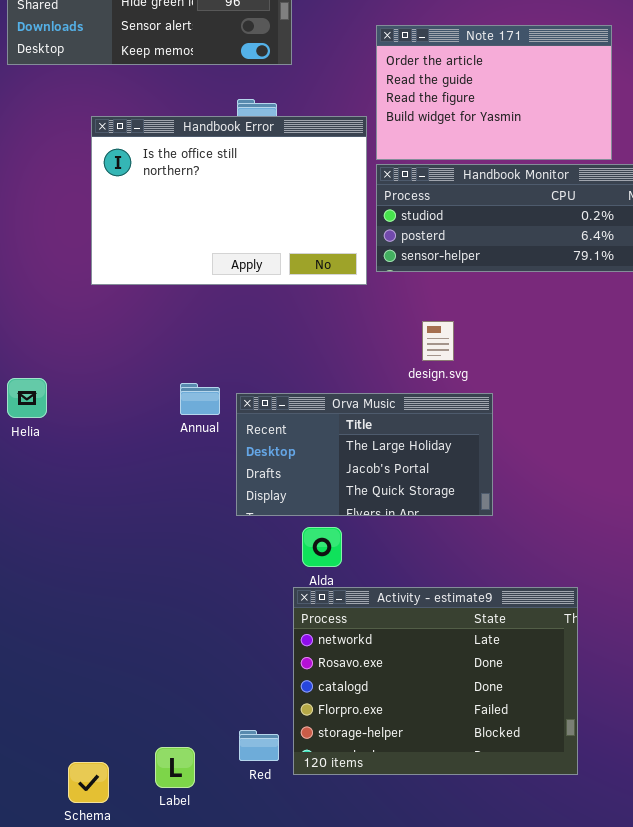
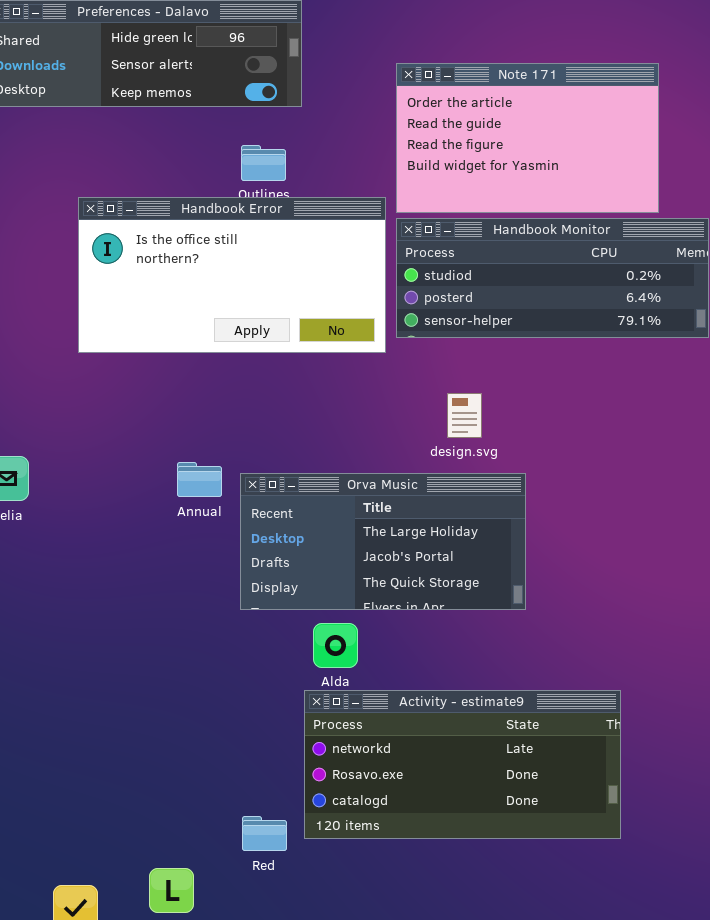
Handbook Error: [91,116,367,285] -> [78,197,386,353], resized
Activity - estimate9: [293,587,578,775] -> [304,690,621,839], resized
Red: [239,730,279,761] -> [242,816,287,851], moved

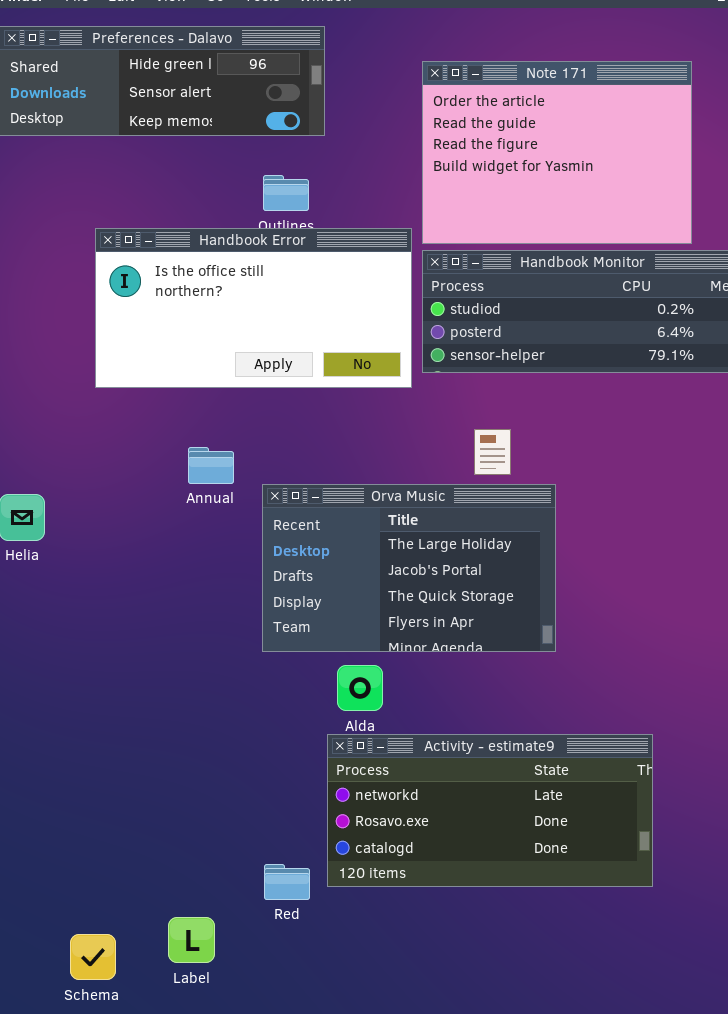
Note 171: [396,63,659,213] -> [422,61,692,244], resized
Annual: [177,462,222,497] -> [188,447,234,484], moved
Orva Music: [240,473,526,610] -> [262,484,556,652], resized

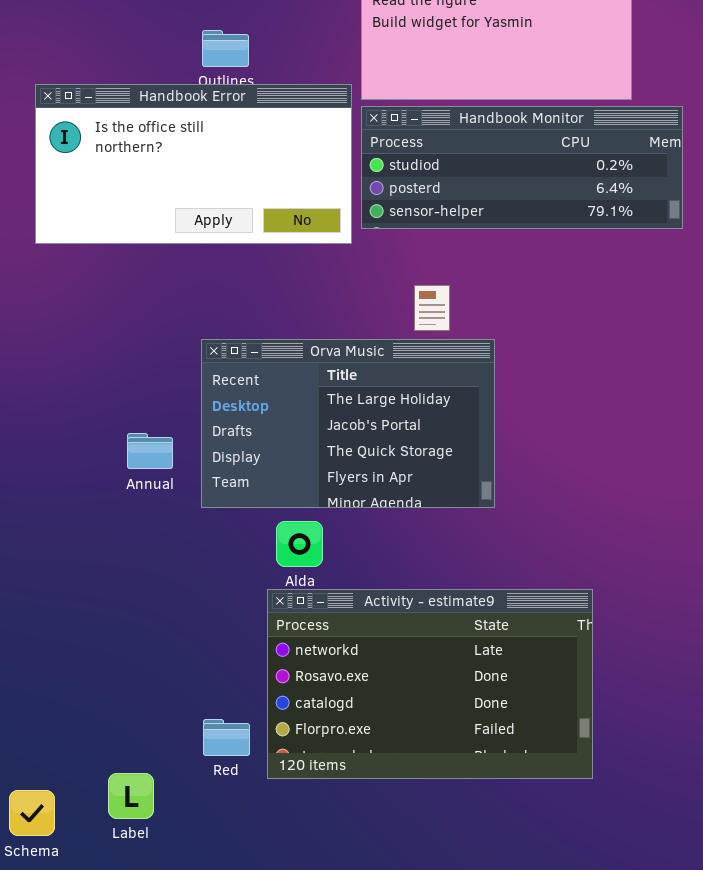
Annual: [188,447,234,484] -> [127,433,173,469], moved
Activity - estimate9: [327,734,653,887] -> [267,589,593,779], resized

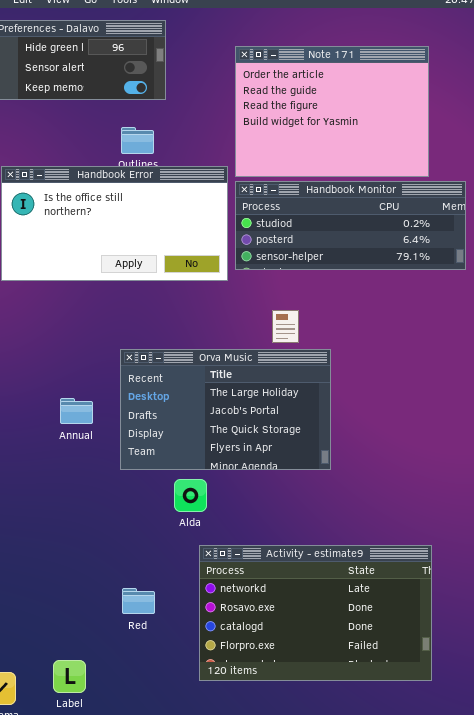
Annual: [127,433,173,469] -> [60,398,93,424], moved
Activity - estimate9: [267,589,593,779] -> [199,545,432,681], moved
Red: [203,719,250,756] -> [122,588,155,614], moved

